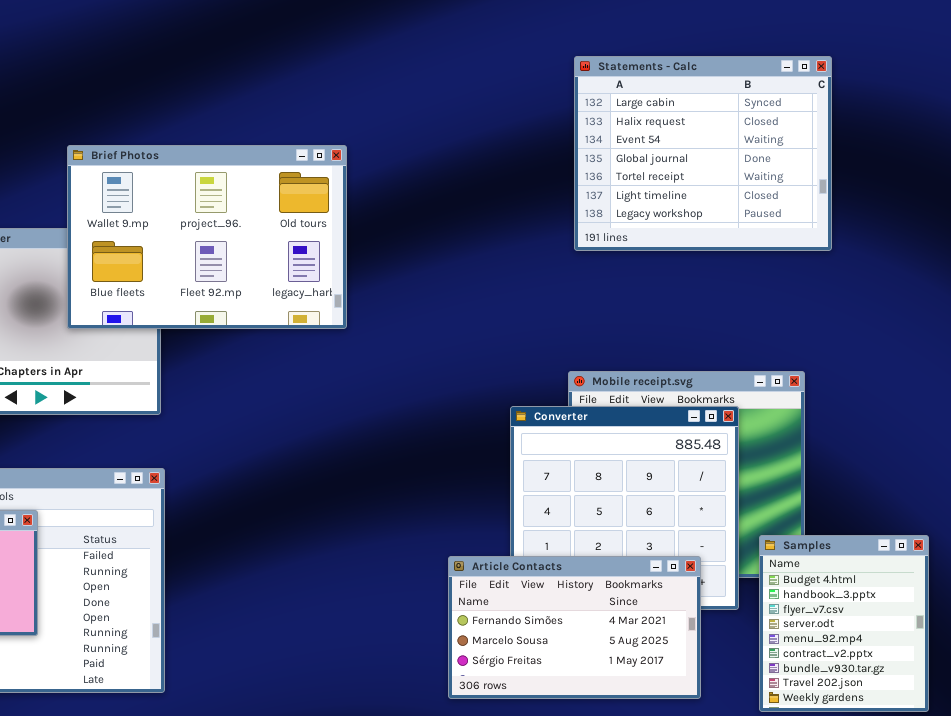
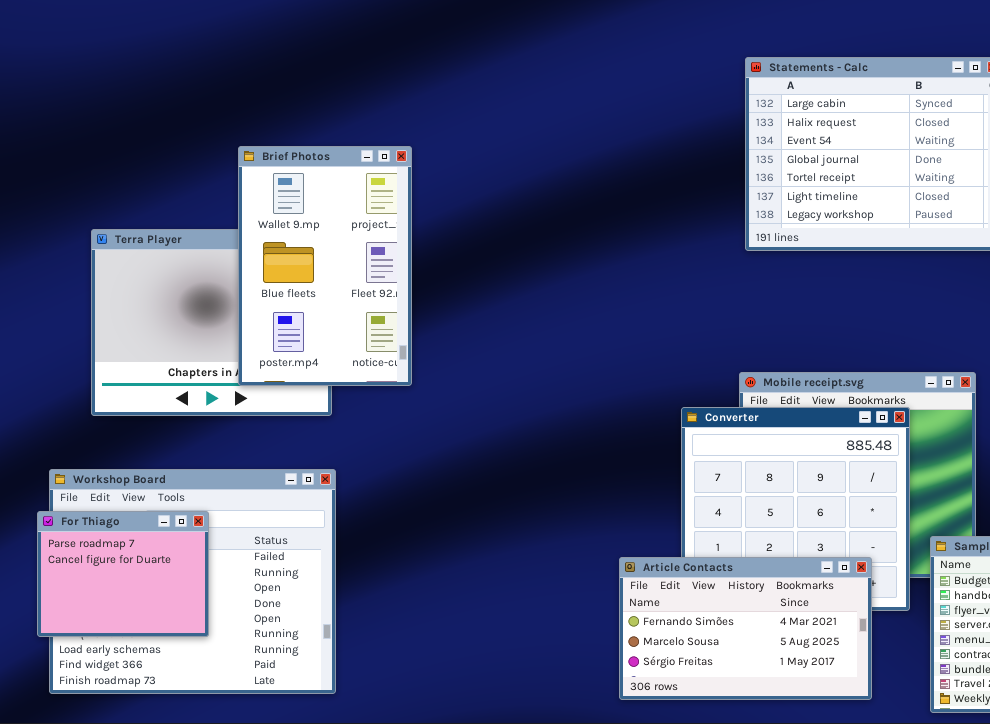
Brief Photos: [67,145,347,329] -> [238,146,412,386], resized

